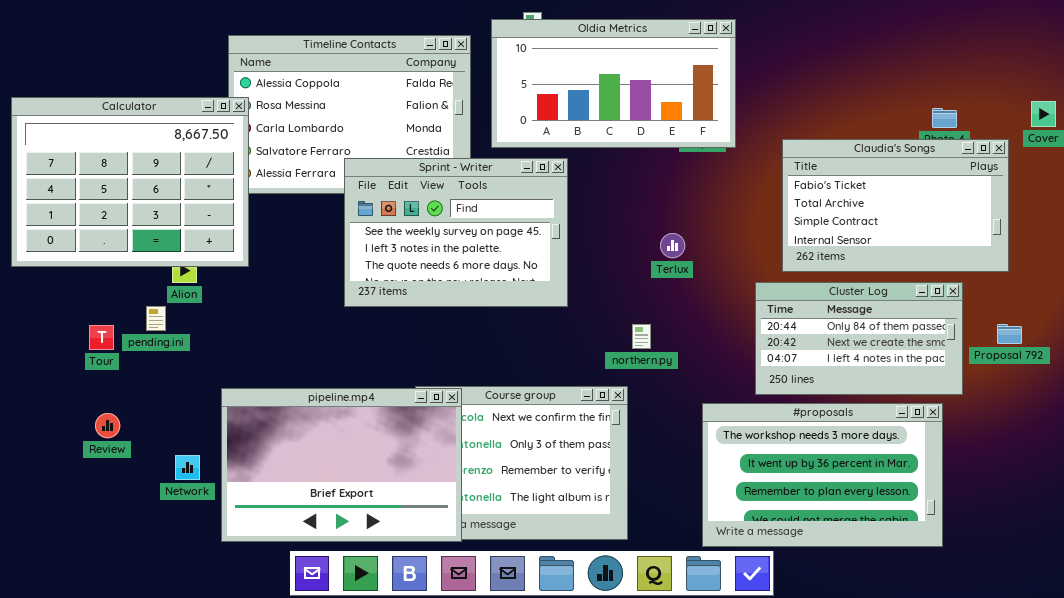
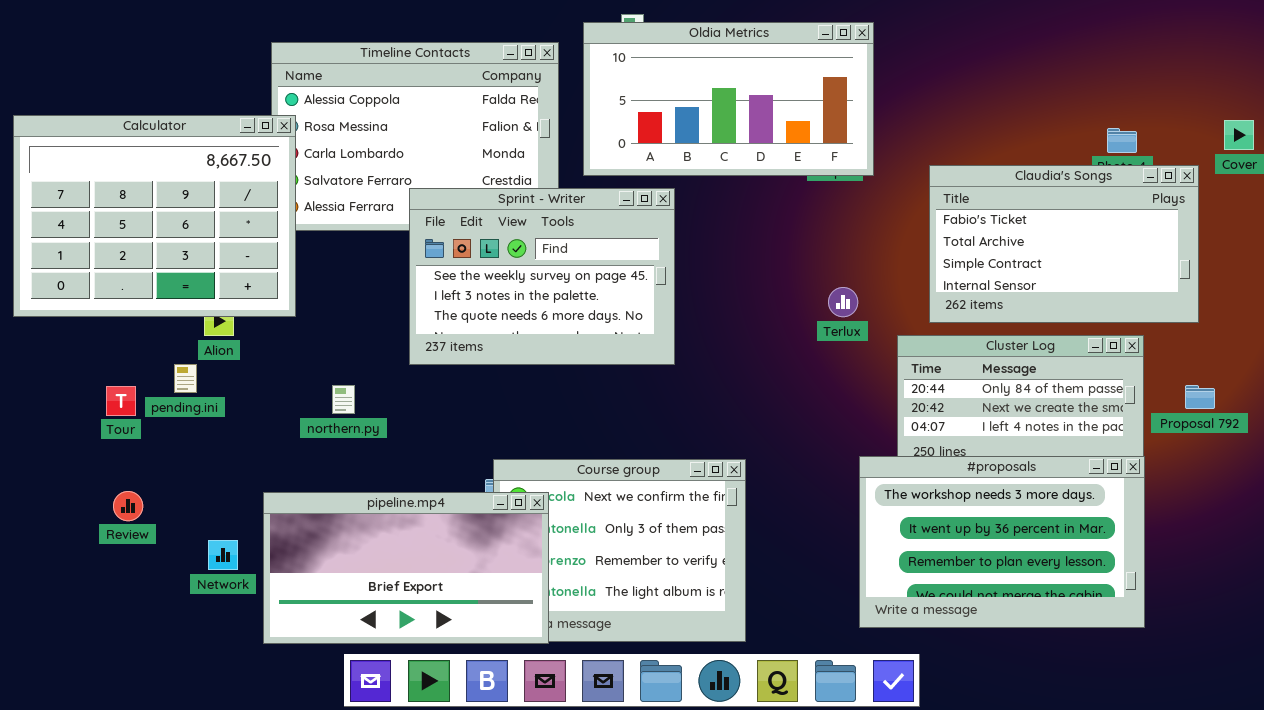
Terlux: [660,233,685,258] -> [828,287,858,317], moved
northern.py: [632,324,651,349] -> [332,385,355,414], moved
pipeline.mp4: [221,388,462,542] -> [263,492,549,644], resized
#proposals: [702,403,943,547] -> [859,456,1145,628], moved

